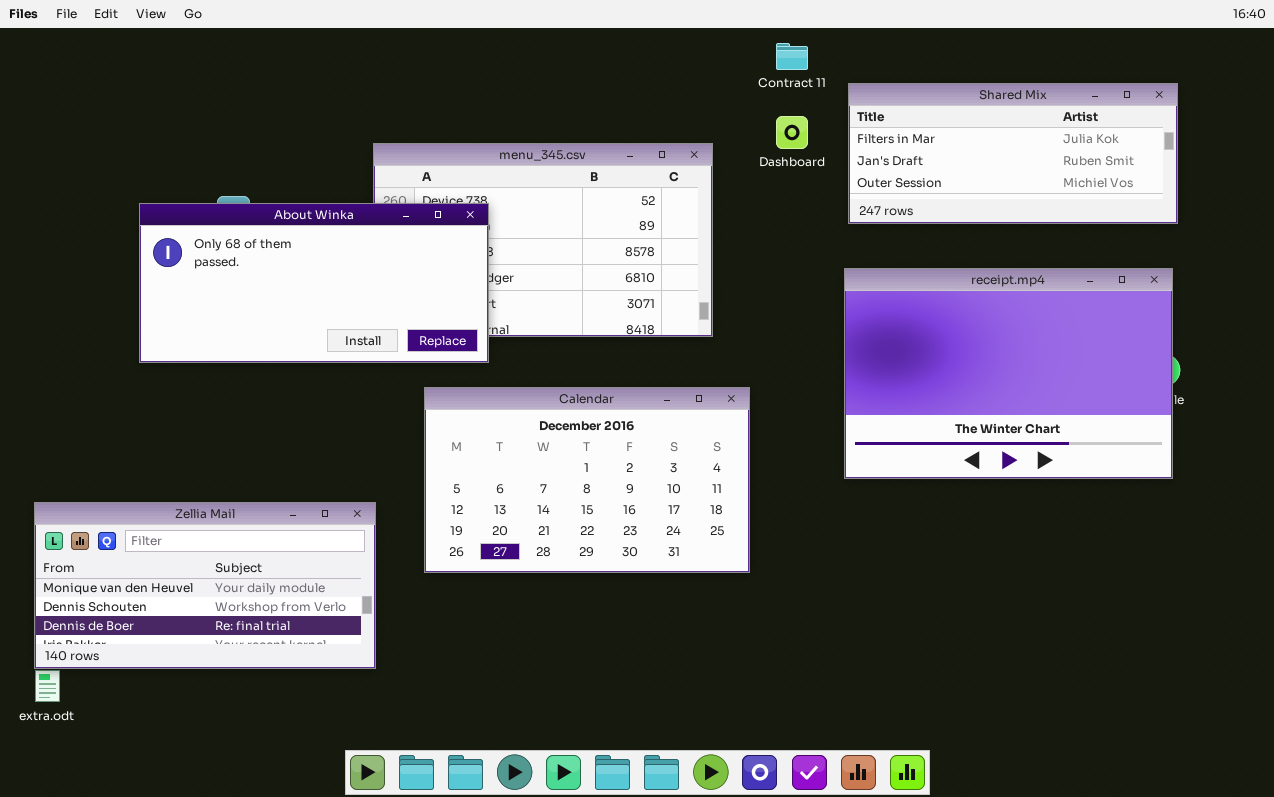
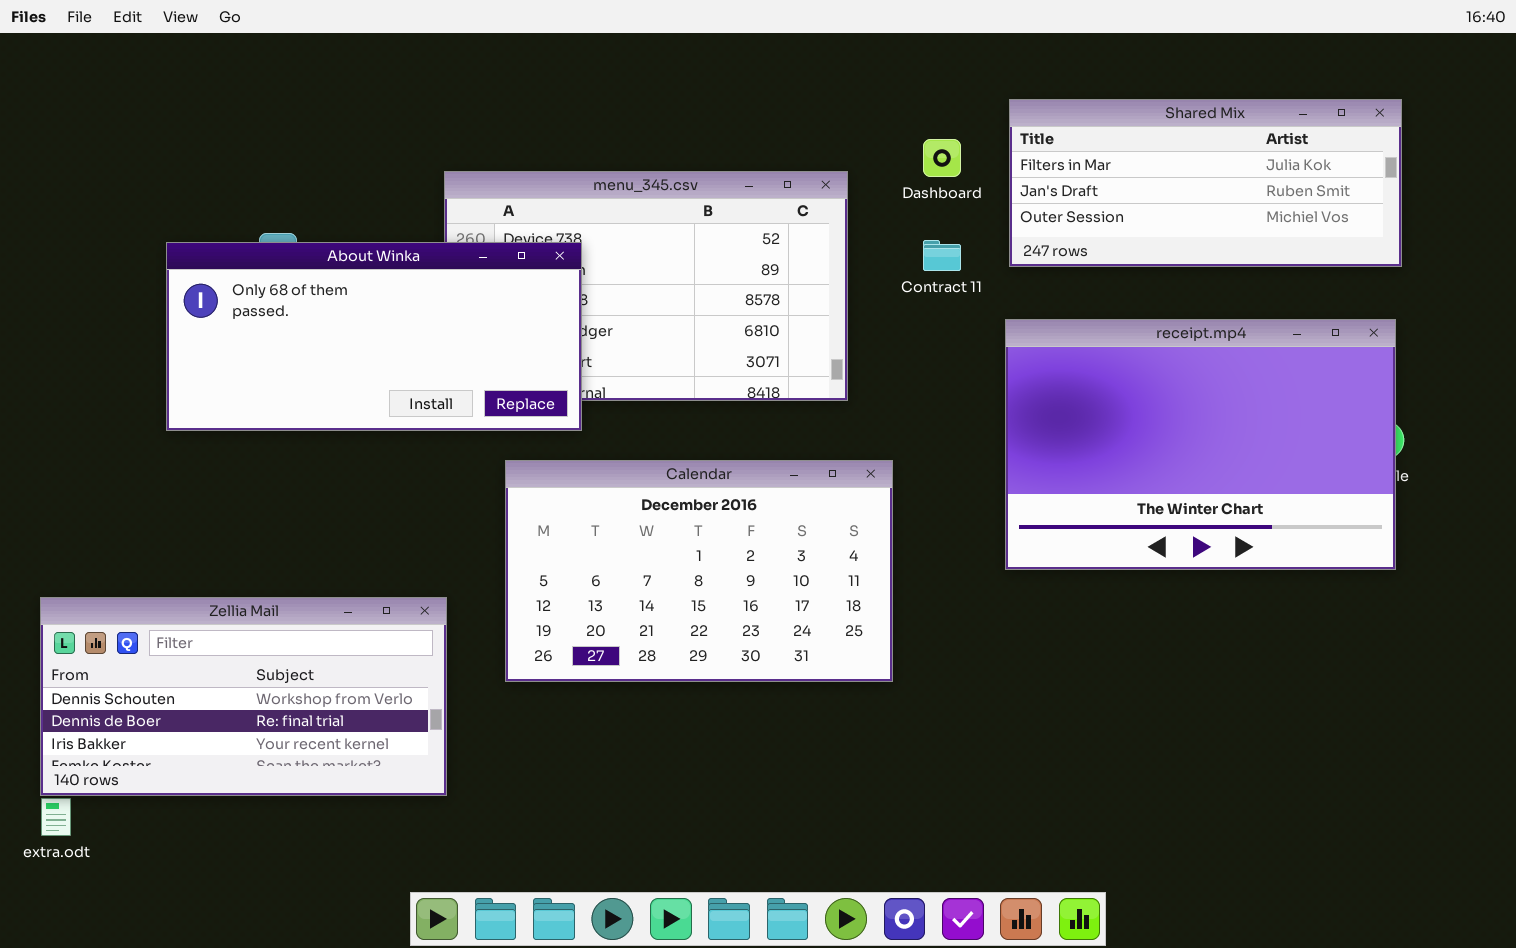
Contract 11: [776,43,808,70] -> [923,240,961,271], moved
Zellia Mail: [34,502,376,669] -> [40,597,447,796], scrolled down 1 row

